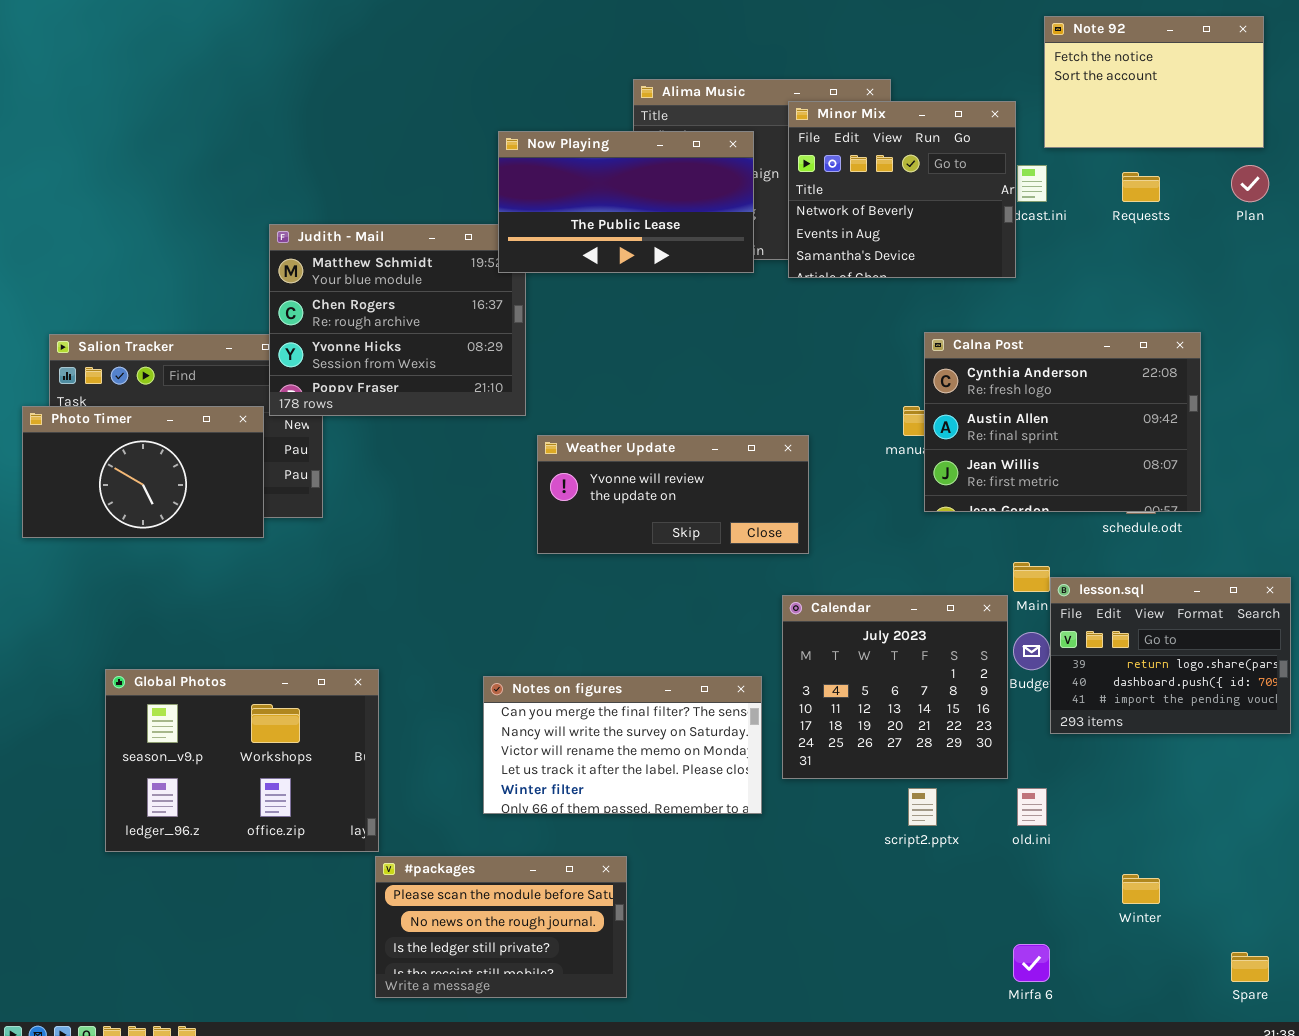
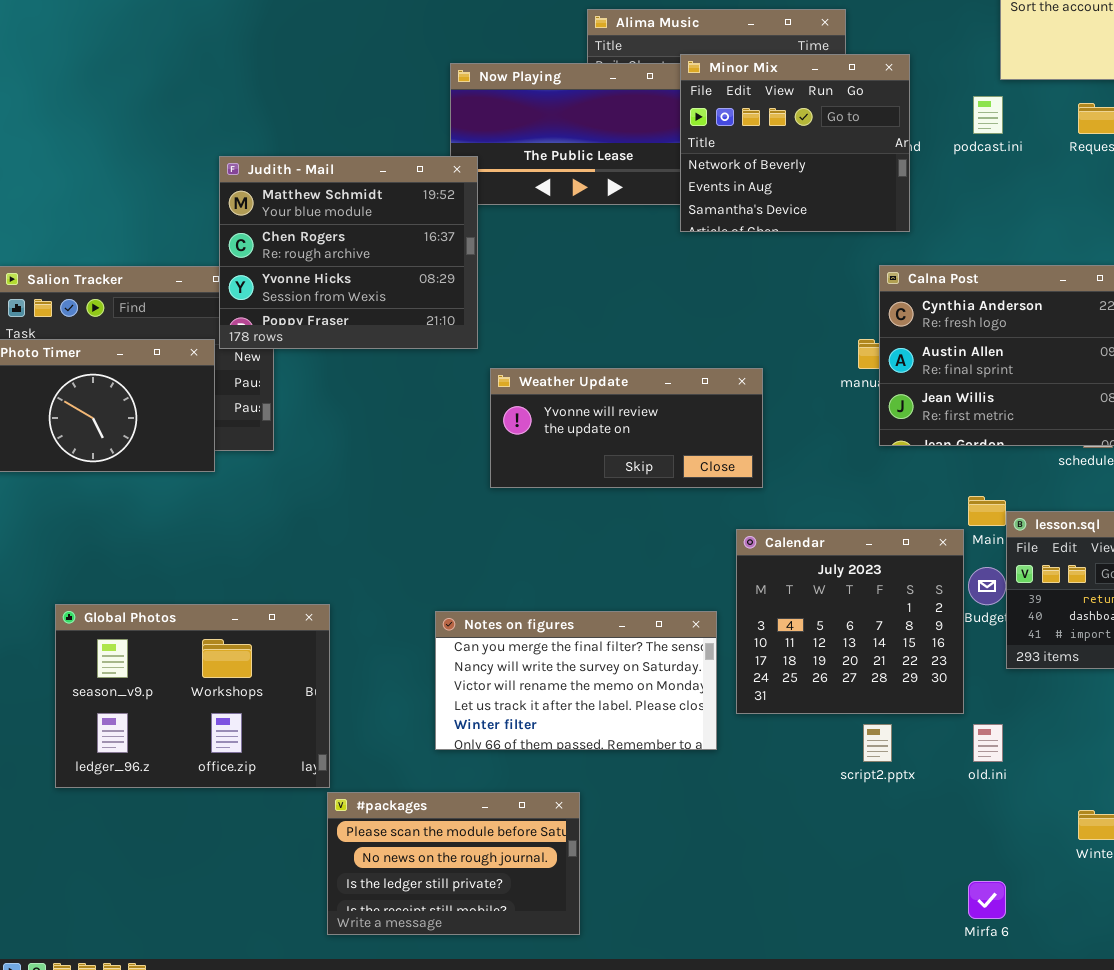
Minor Mix: [788,101,1016,278] -> [680,54,910,232], moved
Judith - Mail: [269,224,526,416] -> [219,156,478,349], raised

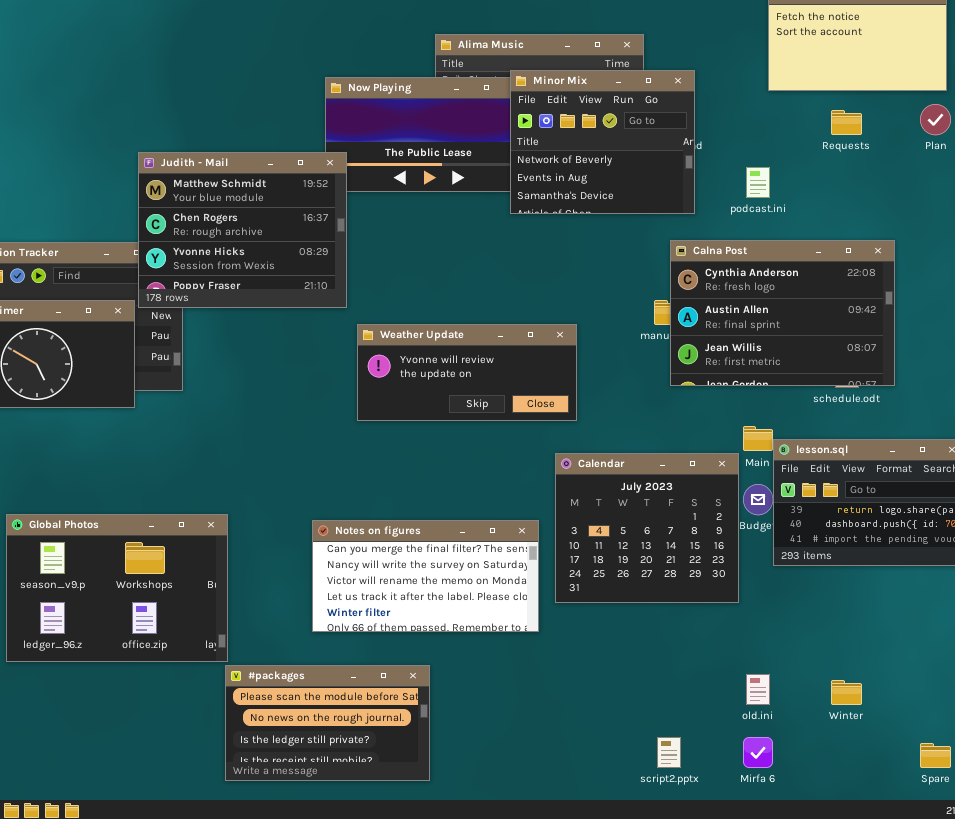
podcast.ini: [973,96,1003,134] -> [746,167,770,198], moved
script2.pptx: [863,724,892,762] -> [657,737,681,768], moved
old.ini: [973,724,1003,762] -> [746,674,770,705], moved

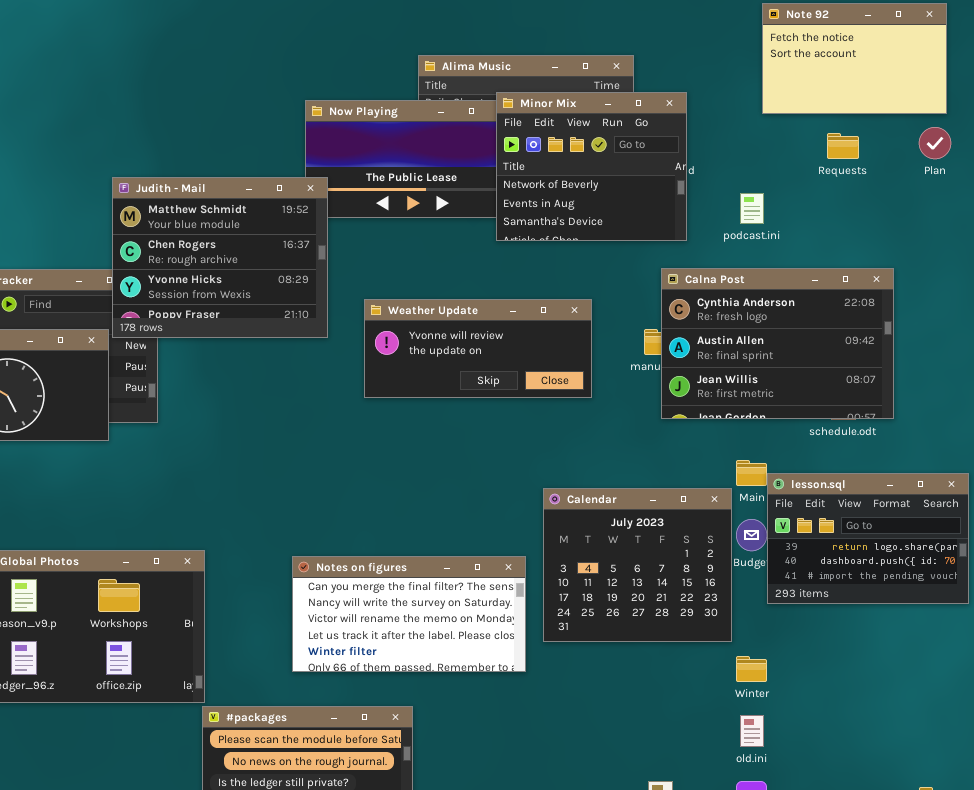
Weather Update: [357,324,577,421] -> [364,299,592,398], moved
Winter: [831,680,862,705] -> [736,656,767,682], moved

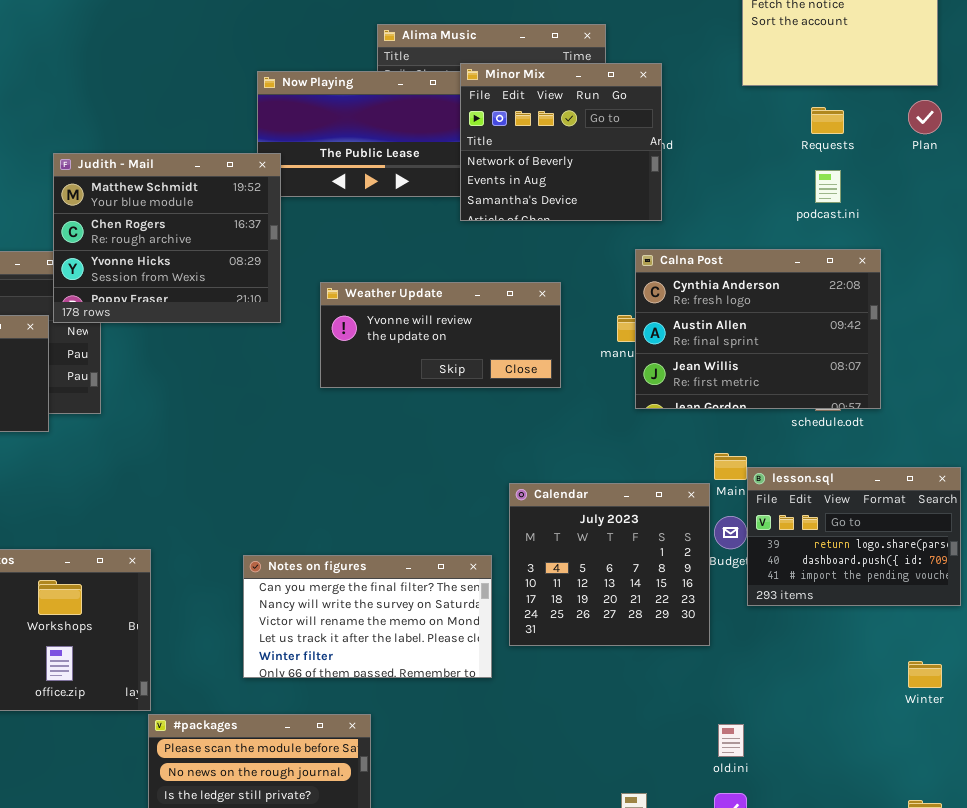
podcast.ini: [740,193,764,224] -> [815,170,841,203], moved
Winter: [736,656,767,682] -> [908,661,942,688], moved

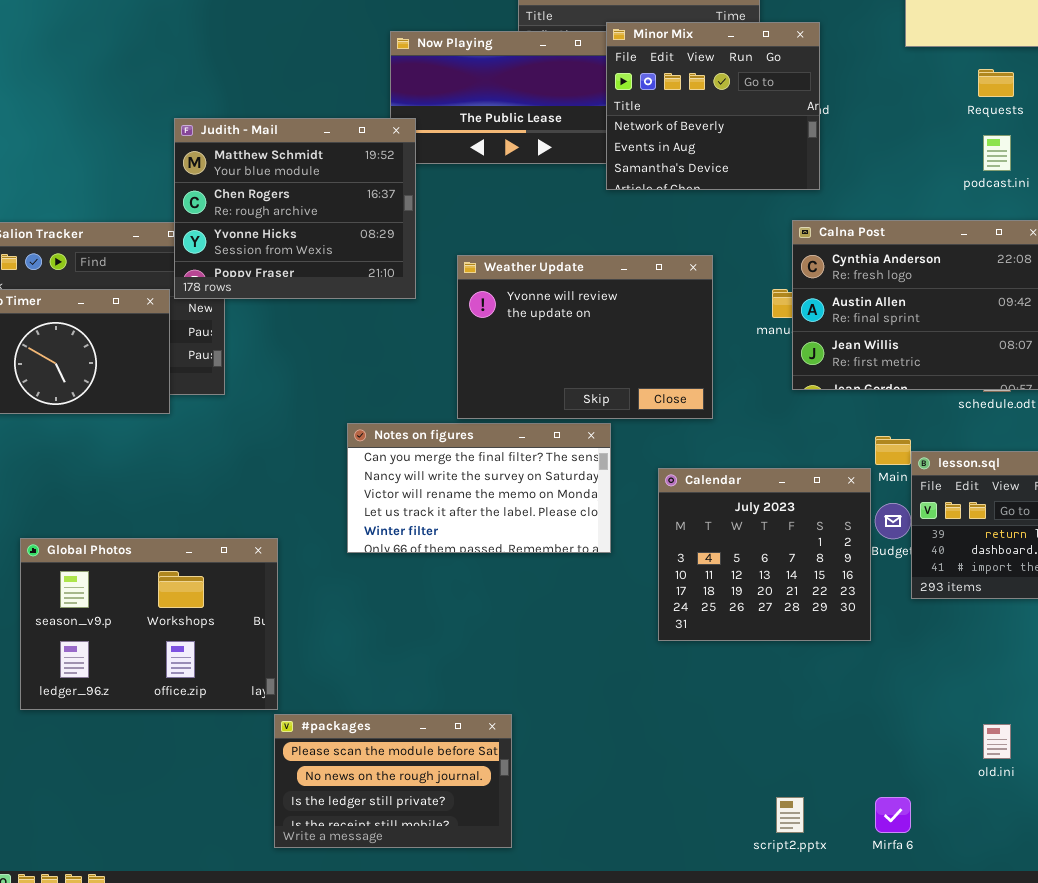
Weather Update: [320,282,561,388] -> [457,255,713,419], resized
Notes on figures: [243,555,492,678] -> [347,423,611,553], moved
old.ini: [718,724,744,757] -> [983,724,1011,759], moved

